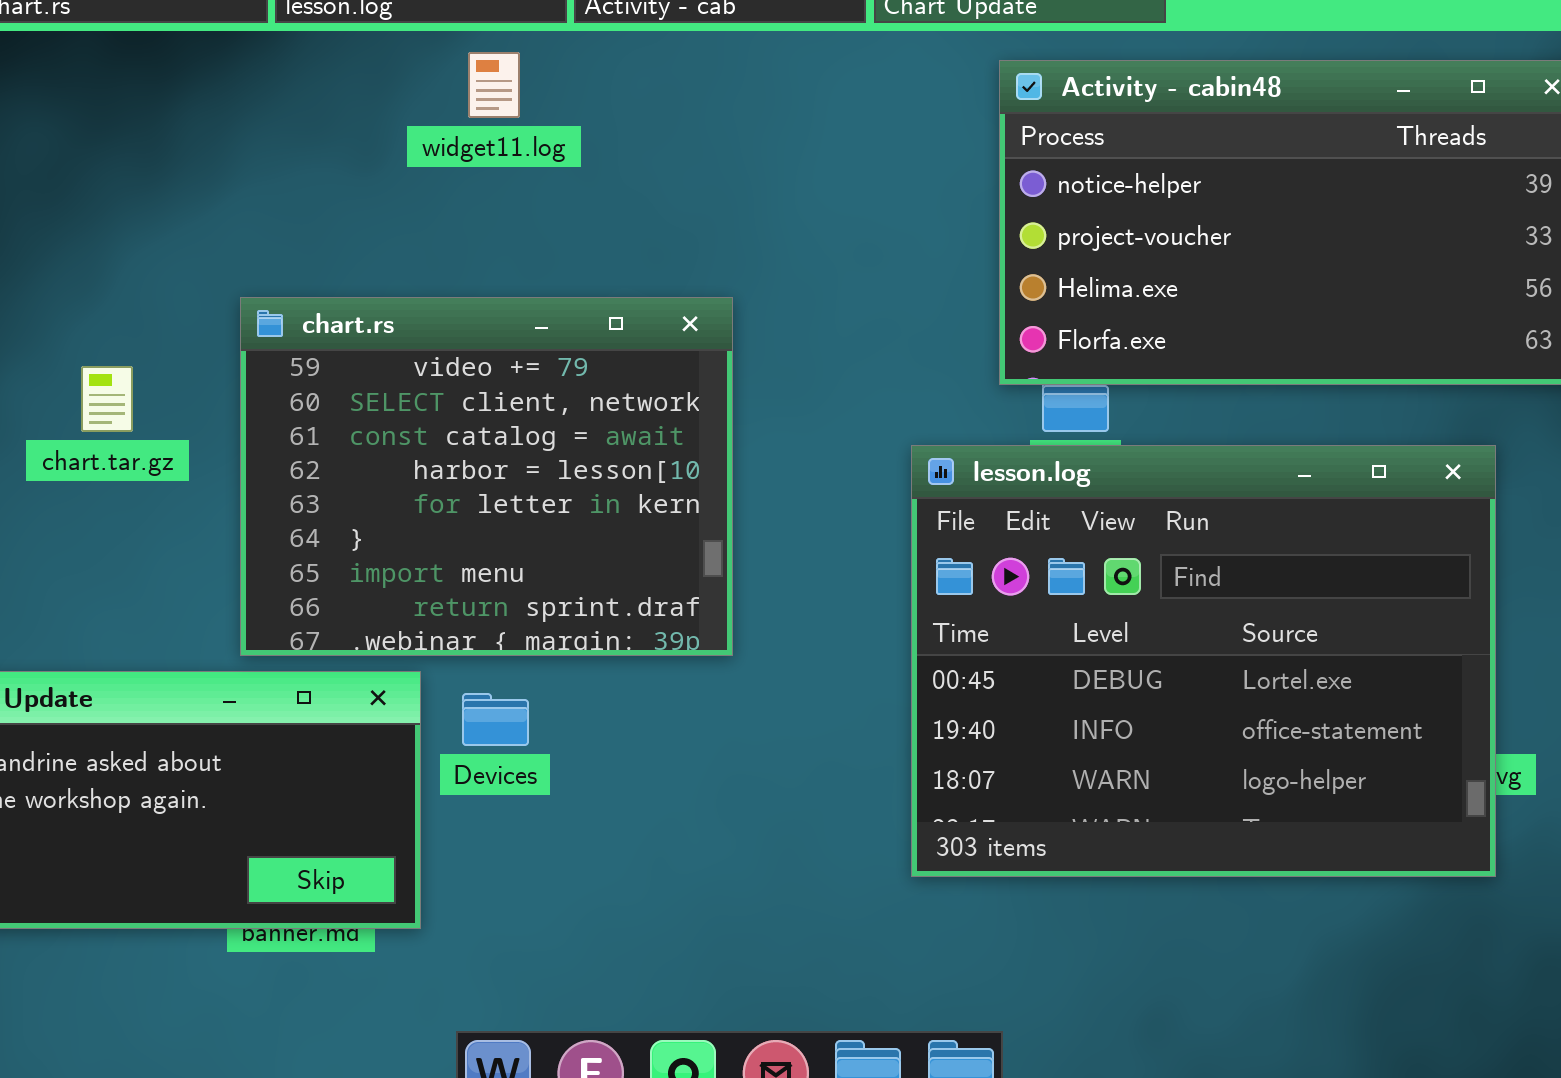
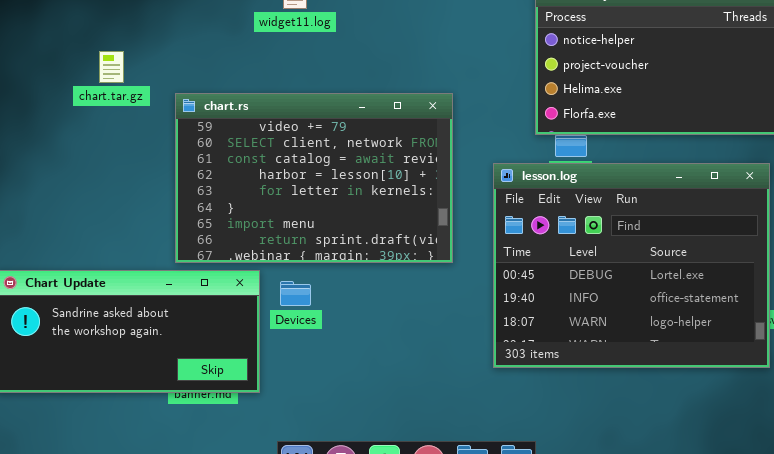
chart.rs: [240,297,733,656] -> [175,93,453,263], resized
chart.tar.gz: [81,366,133,432] -> [99,51,124,83], moved

